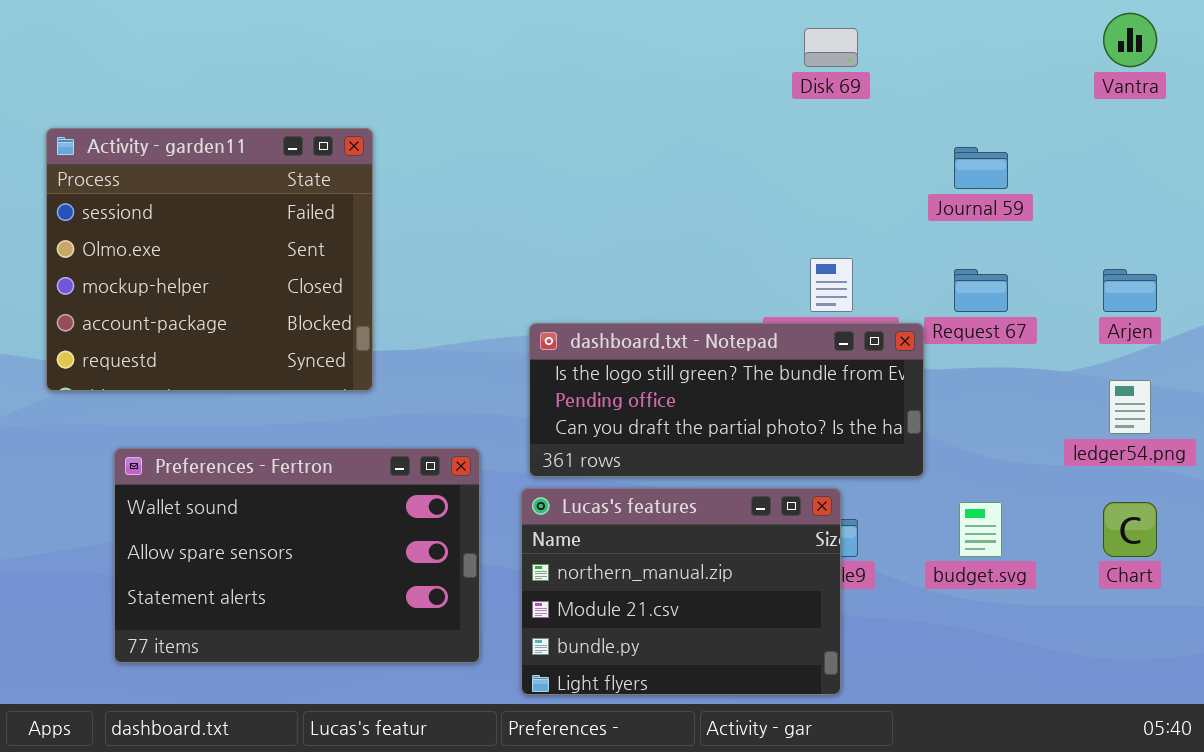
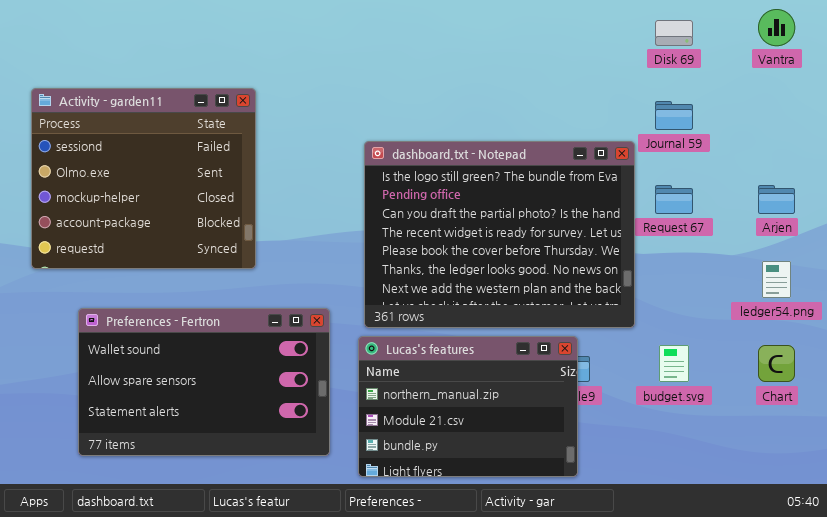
Disk 69: [804,28,858,67] -> [655,20,693,46], moved
dashboard.txt - Notepad: [529,323,924,477] -> [364,141,635,328], resized

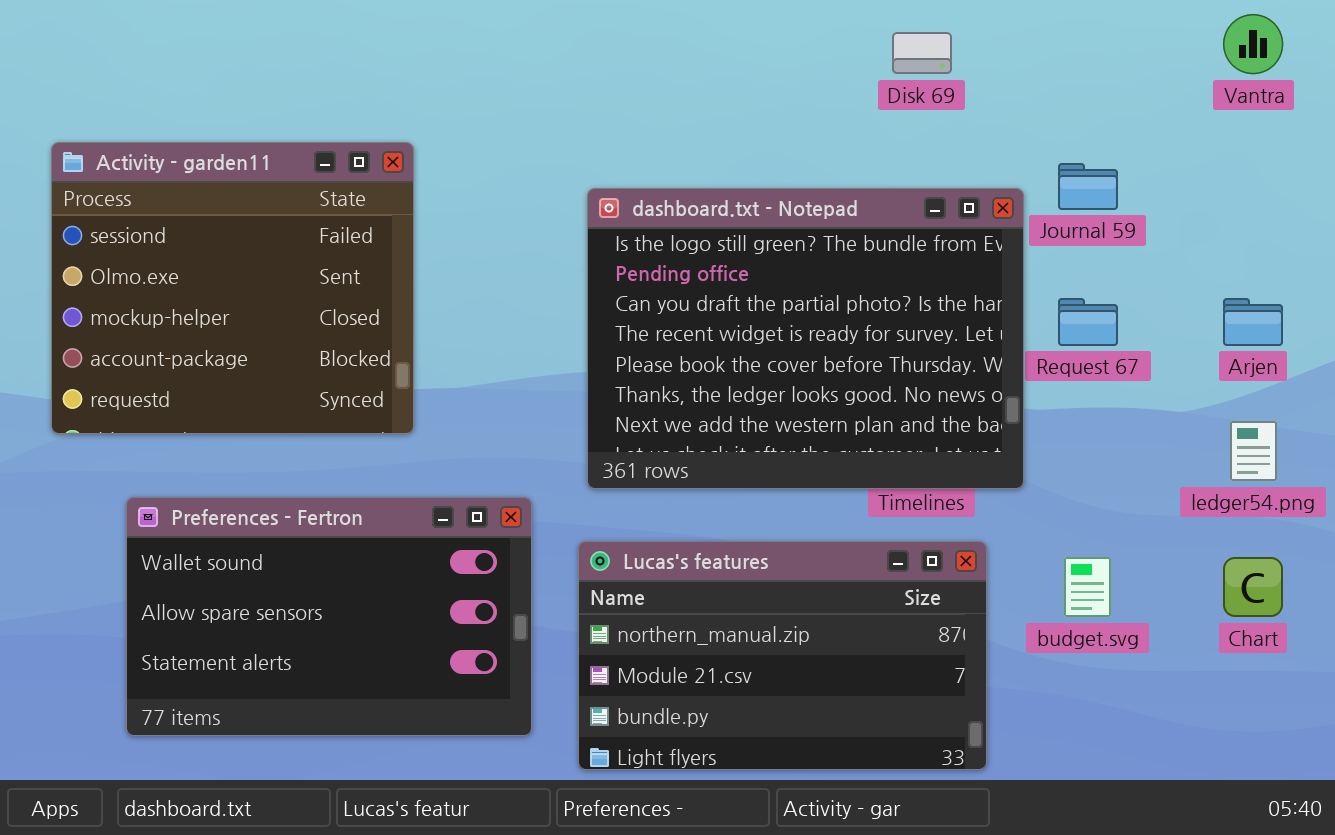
Disk 69: [655,20,693,46] -> [892,32,952,74], moved
dashboard.txt - Notepad: [364,141,635,328] -> [587,188,1024,489], moved
Lucas's features: [358,336,578,477] -> [578,541,987,770], resized

